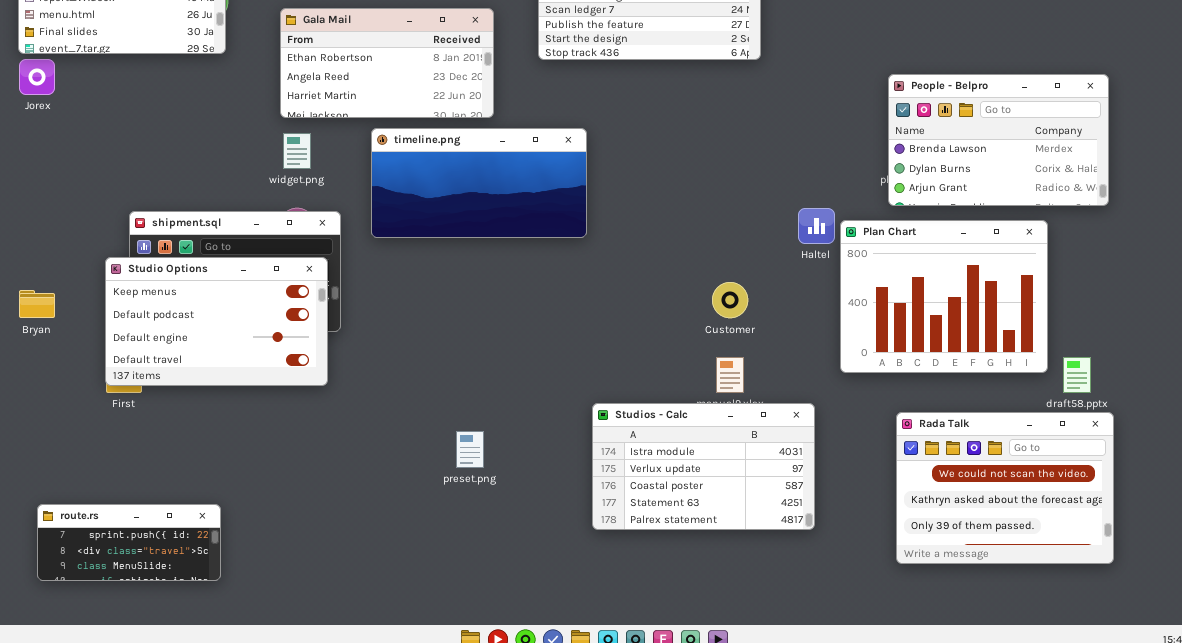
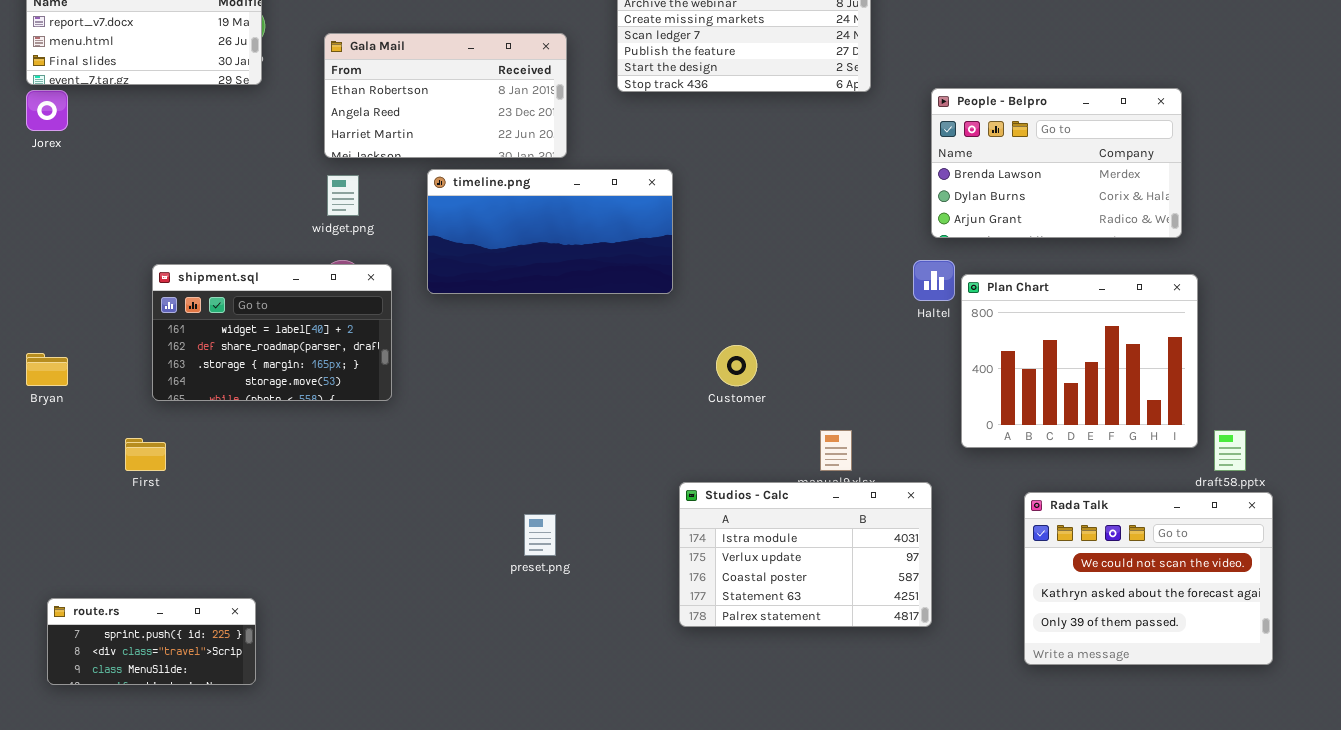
People - Belpro: [888,74,1109,206] -> [931,88,1182,238], moved
Studio Options: [105,257,328,386] -> none, closed
Customer: [712,282,748,318] -> [716,345,757,386], moved

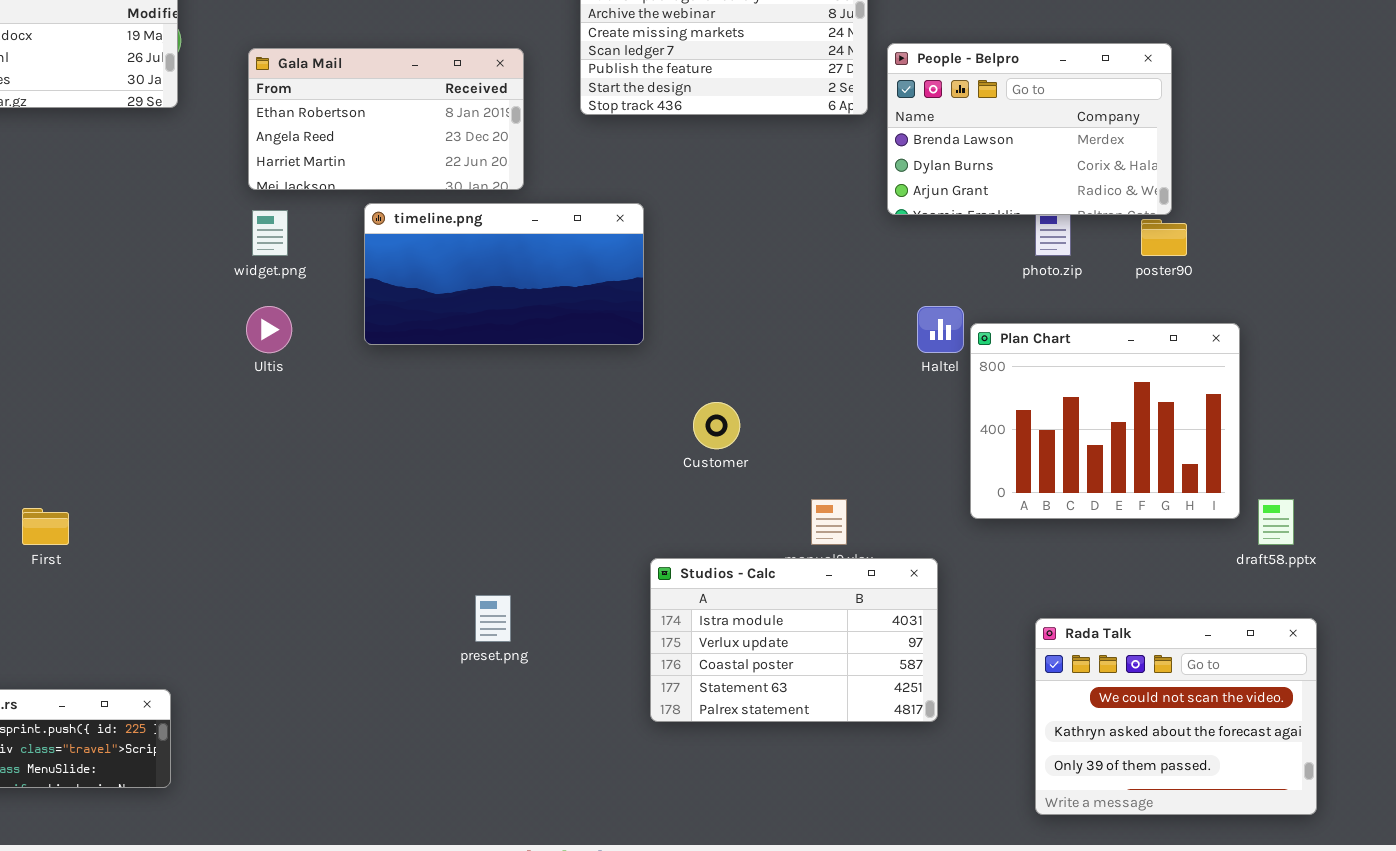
People - Belpro: [931,88,1182,238] -> [887,43,1172,215], moved
shipment.sql: [152,264,392,401] -> none, closed
Rada Talk: [1024,492,1273,665] -> [1035,618,1317,815], moved

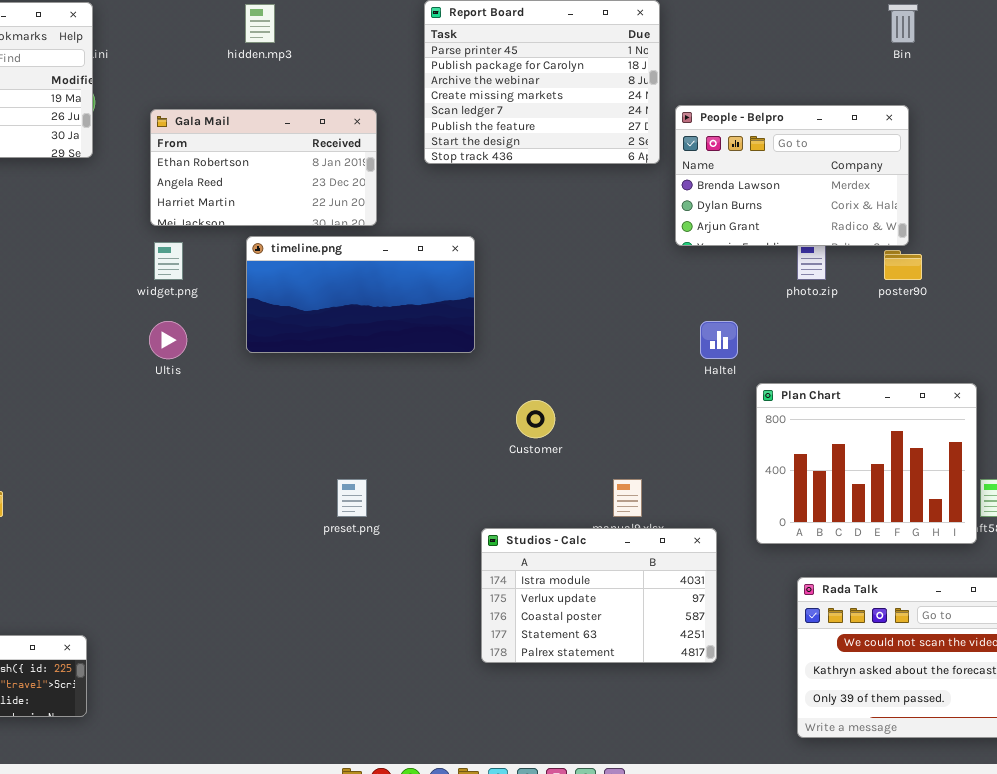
Plan Chart: [970,323,1240,519] -> [756,383,977,544], moved
preset.png: [475,595,511,642] -> [337,479,367,517], moved

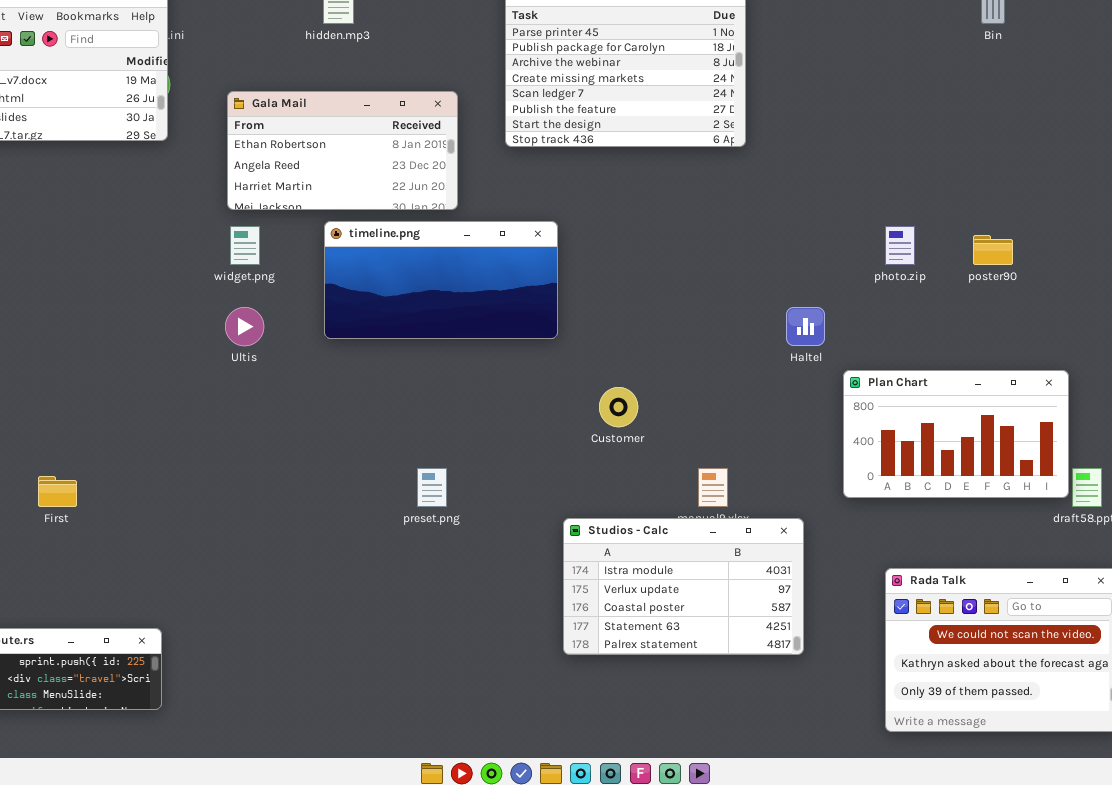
People - Belpro: [675,105,909,246] -> none, closed
Plan Chart: [756,383,977,544] -> [843,370,1069,498], resized

